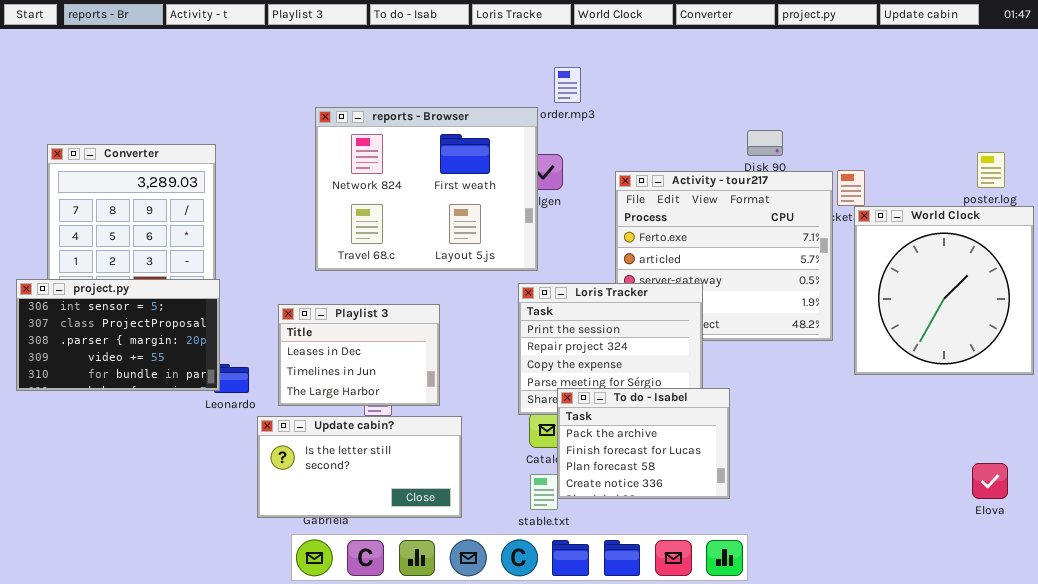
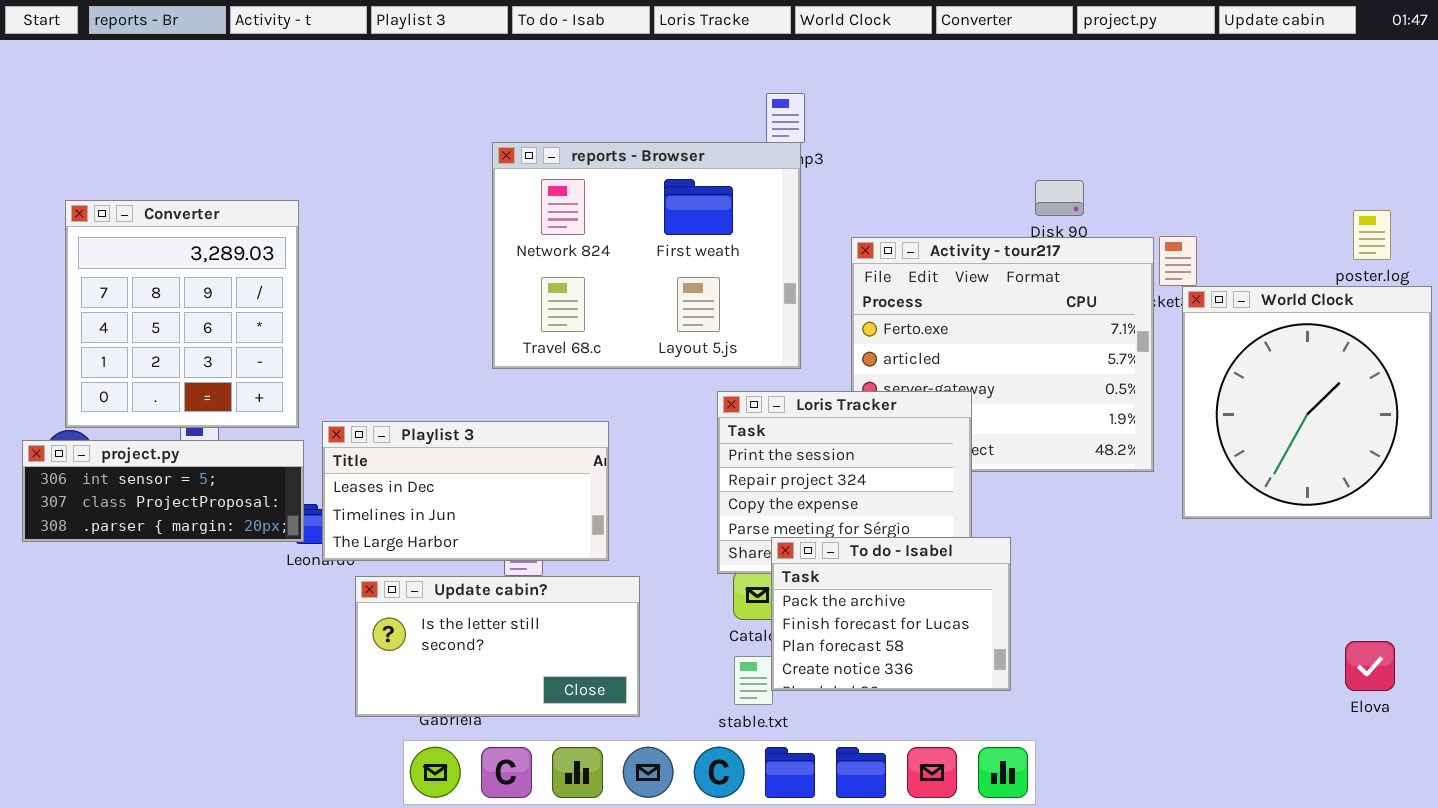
reports - Browser: [315,107,538,271] -> [492,142,801,369], moved
project.py: [16,279,220,391] -> [22,440,304,542], resized
Playlist 3: [278,304,440,406] -> [322,421,609,561], resized

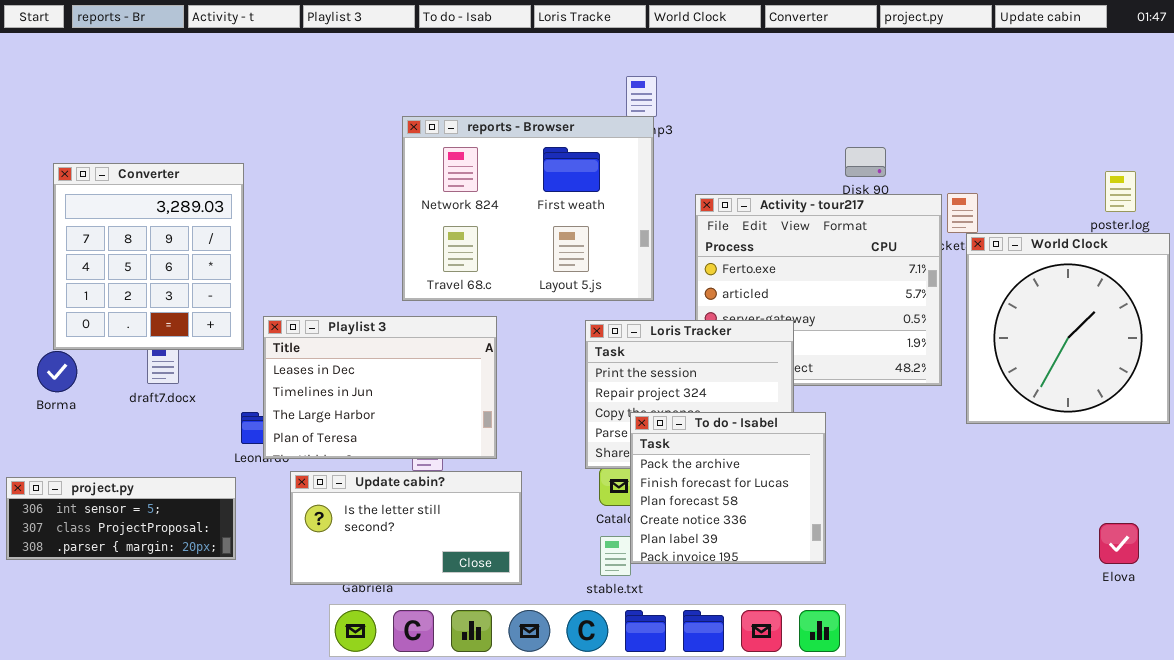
Playlist 3: [322,421,609,561] -> [263,316,497,459], resized
project.py: [22,440,304,542] -> [6,477,236,560], moved
To do - Isabel: [771,537,1011,691] -> [630,412,826,564], resized

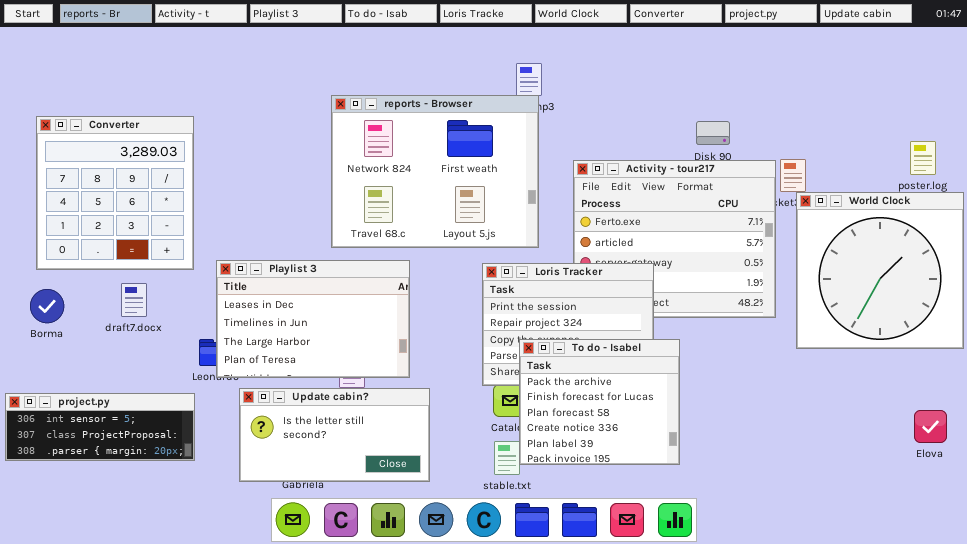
Converter: [53,163,244,350] -> [36,116,194,270], moved
Elova: [1099,523,1139,564] -> [914,410,947,443], moved

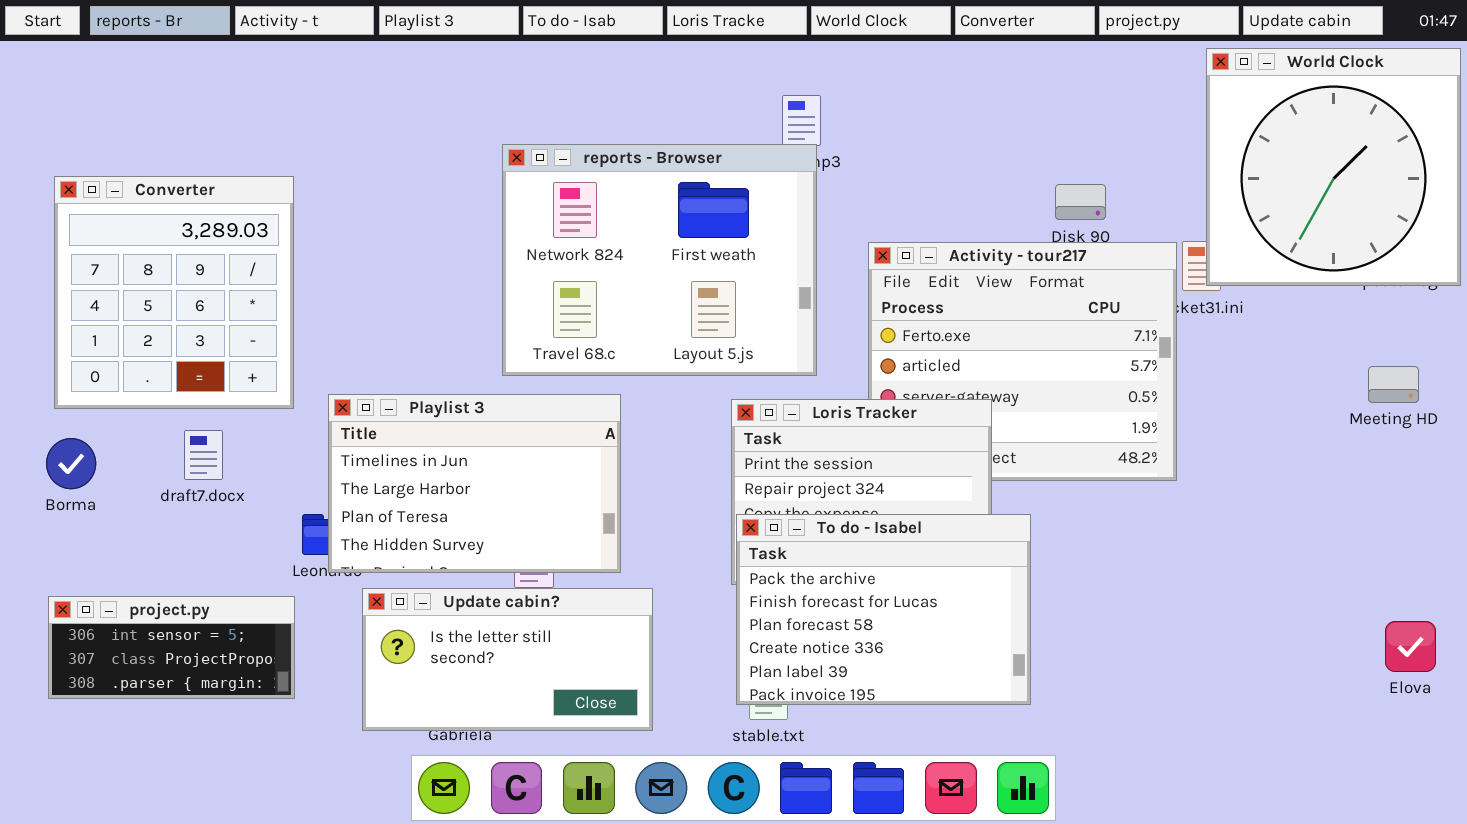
World Clock: [796,192,964,349] -> [1206,48,1461,286], moved
Playlist 3: [216,260,410,378] -> [328,394,621,573], scrolled down 1 row
To do - Isabel: [519,339,680,465] -> [736,514,1031,705], resized
project.py: [5,393,195,461] -> [48,596,295,699], resized

